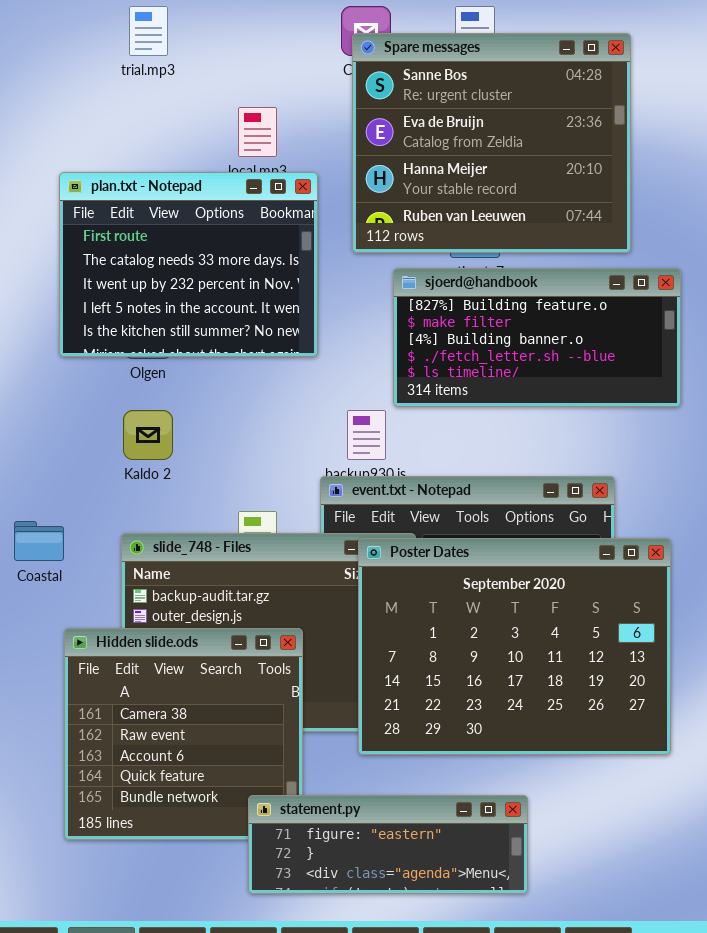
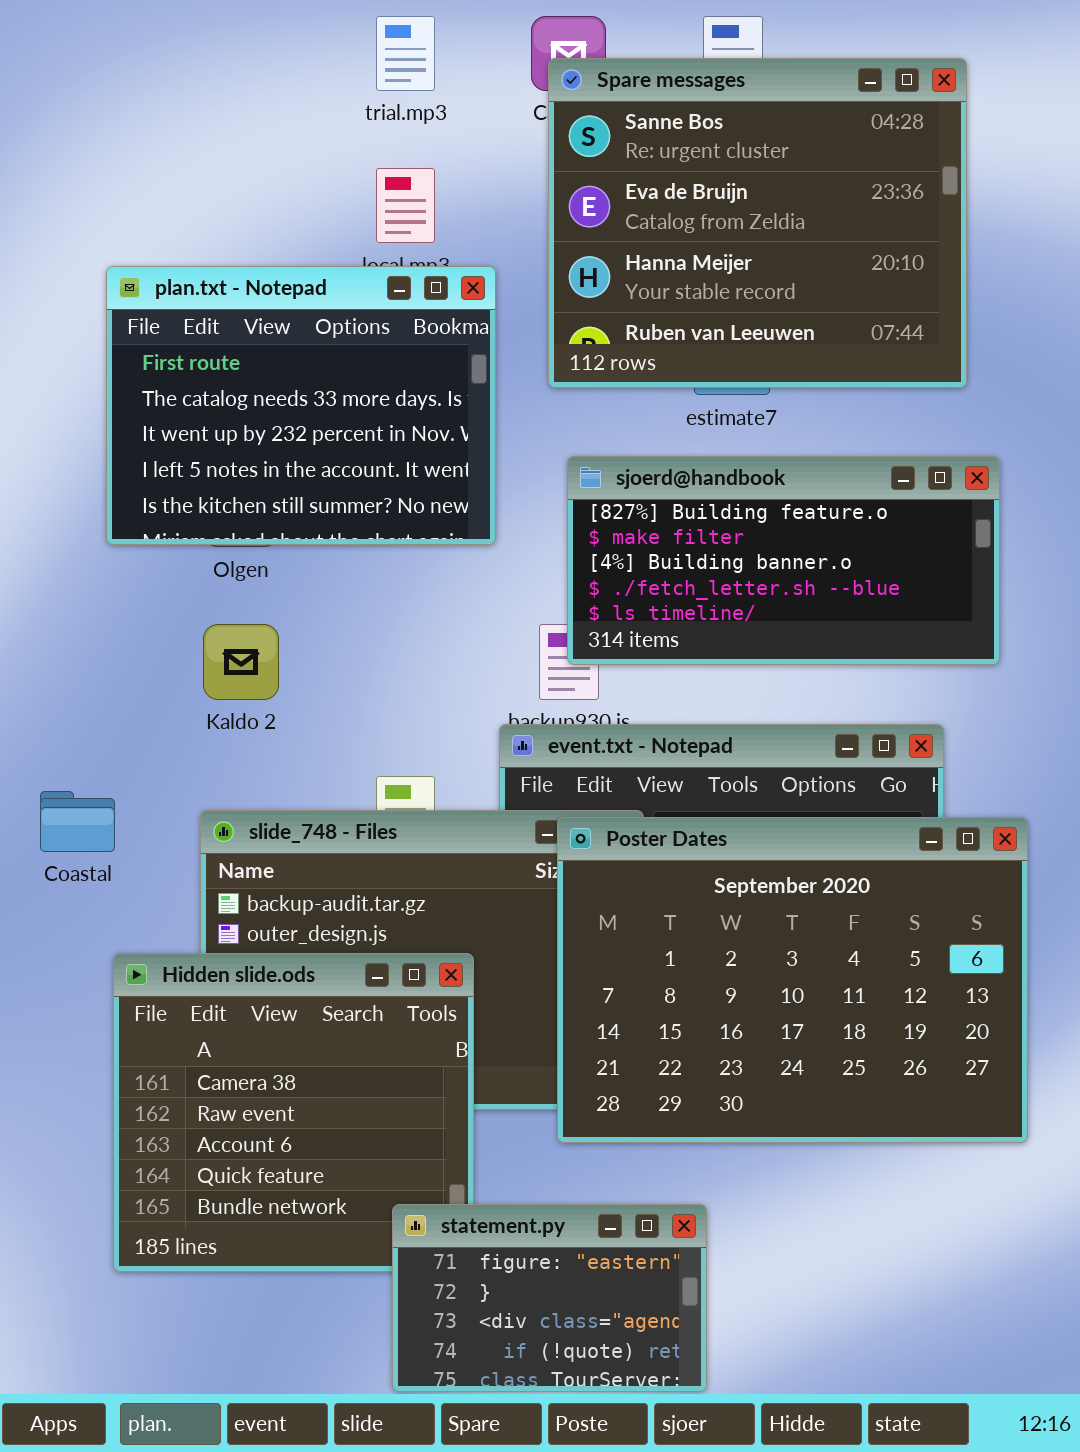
trial.mp3: [129,6,168,56] -> [376,16,435,91], moved
sjoerd@handbook: [393,268,681,407] -> [567,456,1000,665], moved
statement.py: [248,795,528,894] -> [392,1204,707,1392], resized

